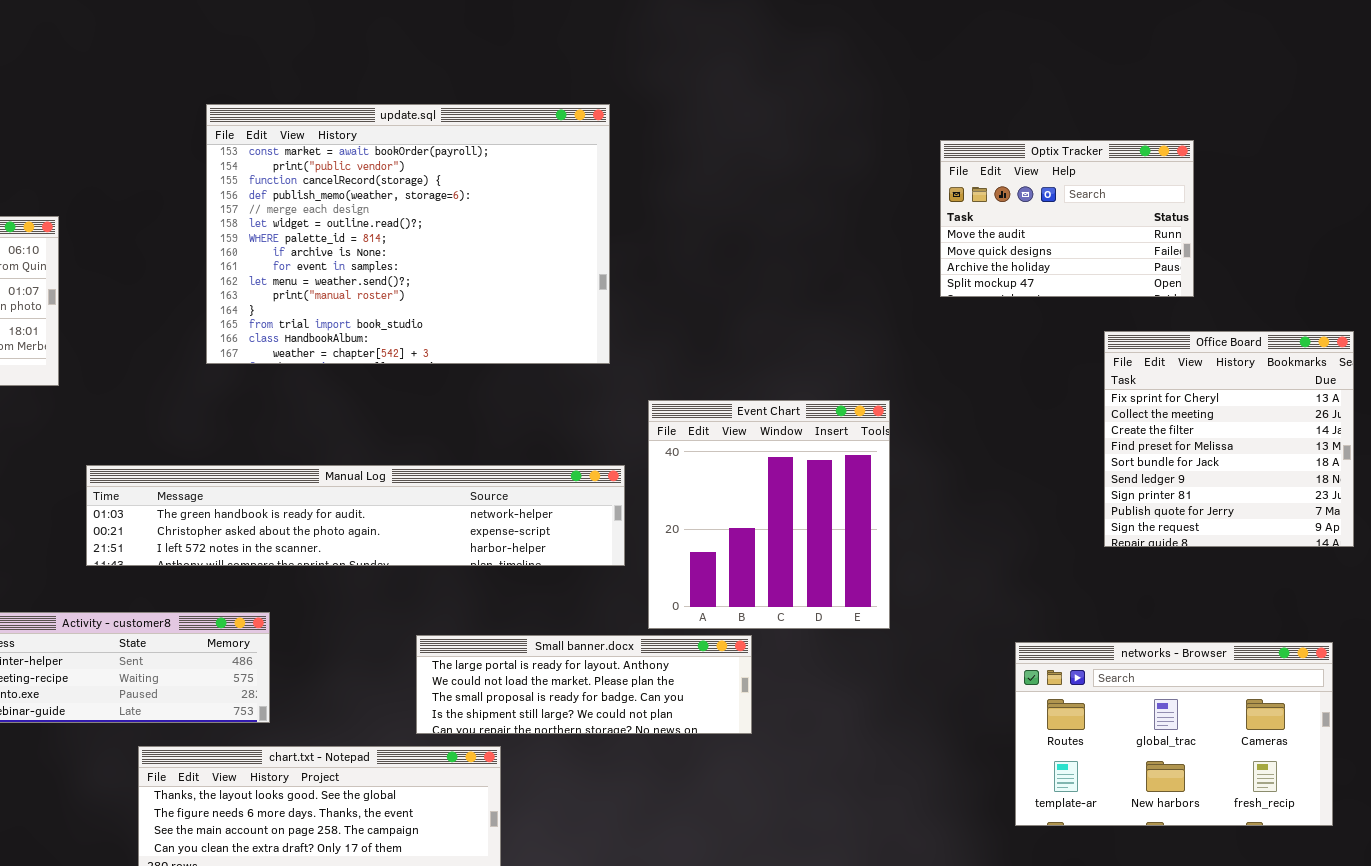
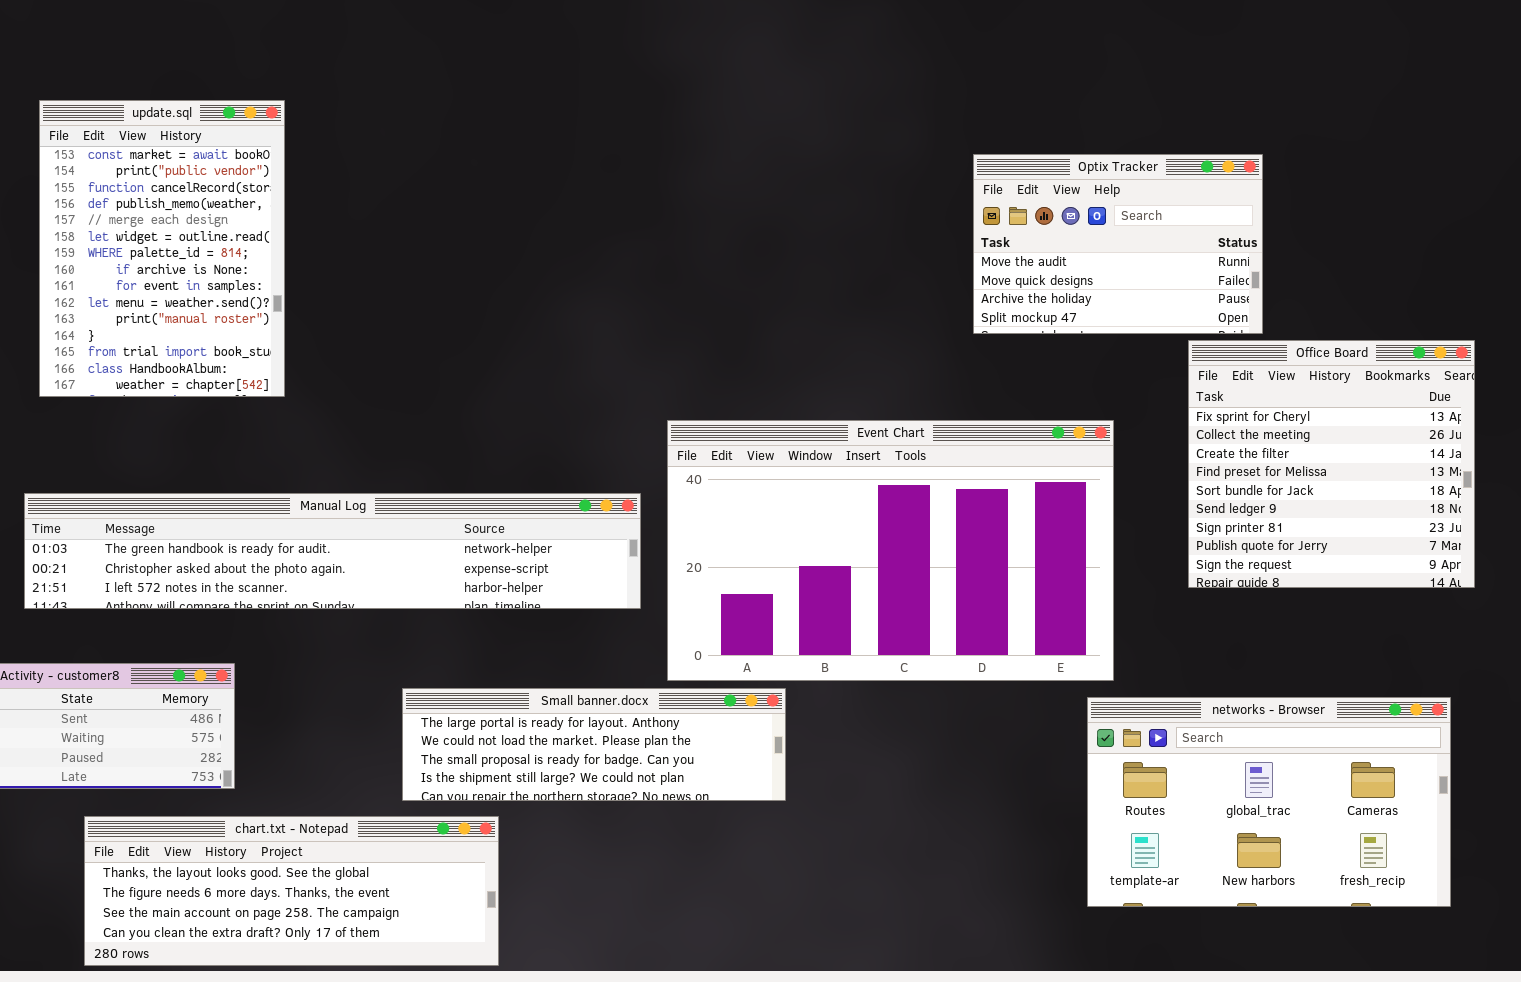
update.sql: [206,104,610,364] -> [39,100,285,397], moved, resized
Optix Tracker: [940,140,1194,297] -> [973,154,1263,334], moved
Event Chart: [648,400,890,629] -> [667,420,1114,681], resized

